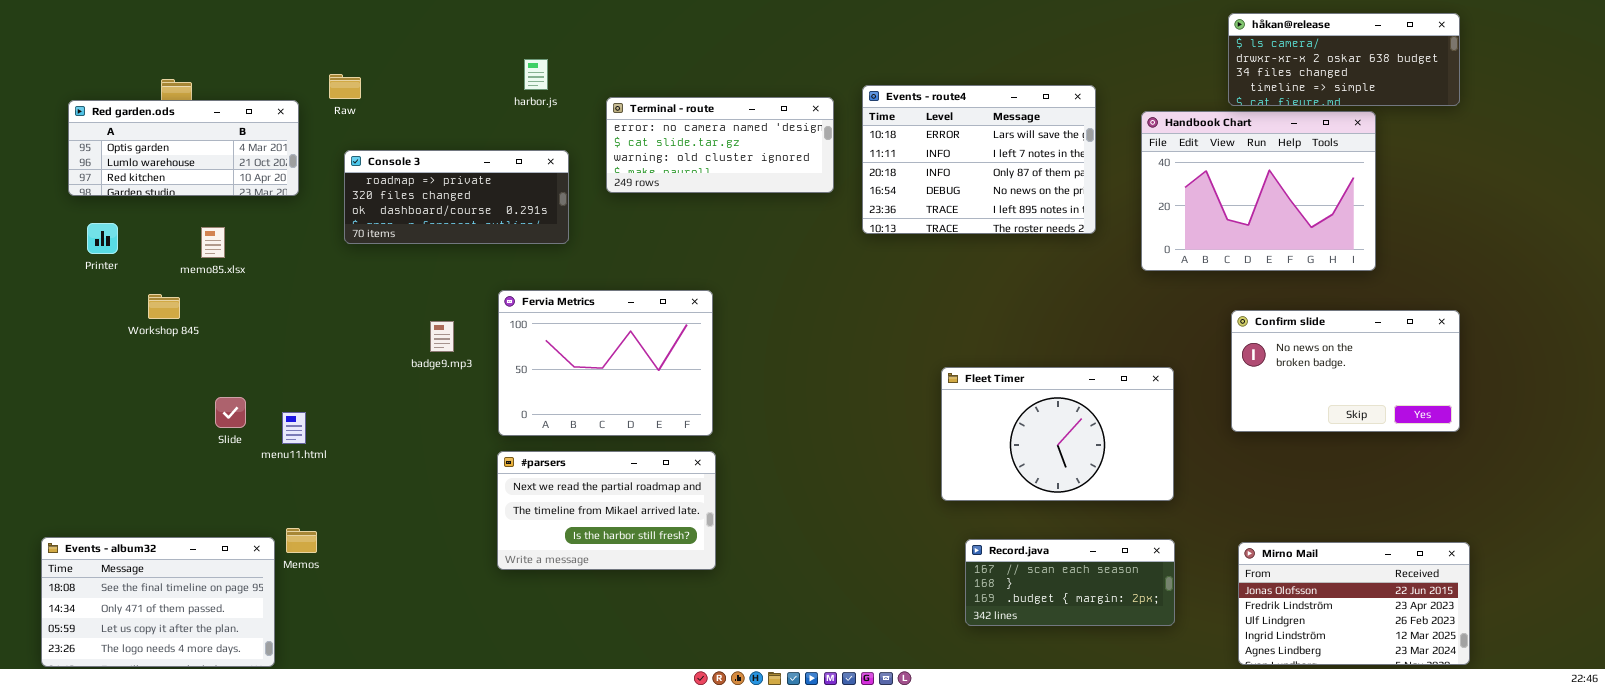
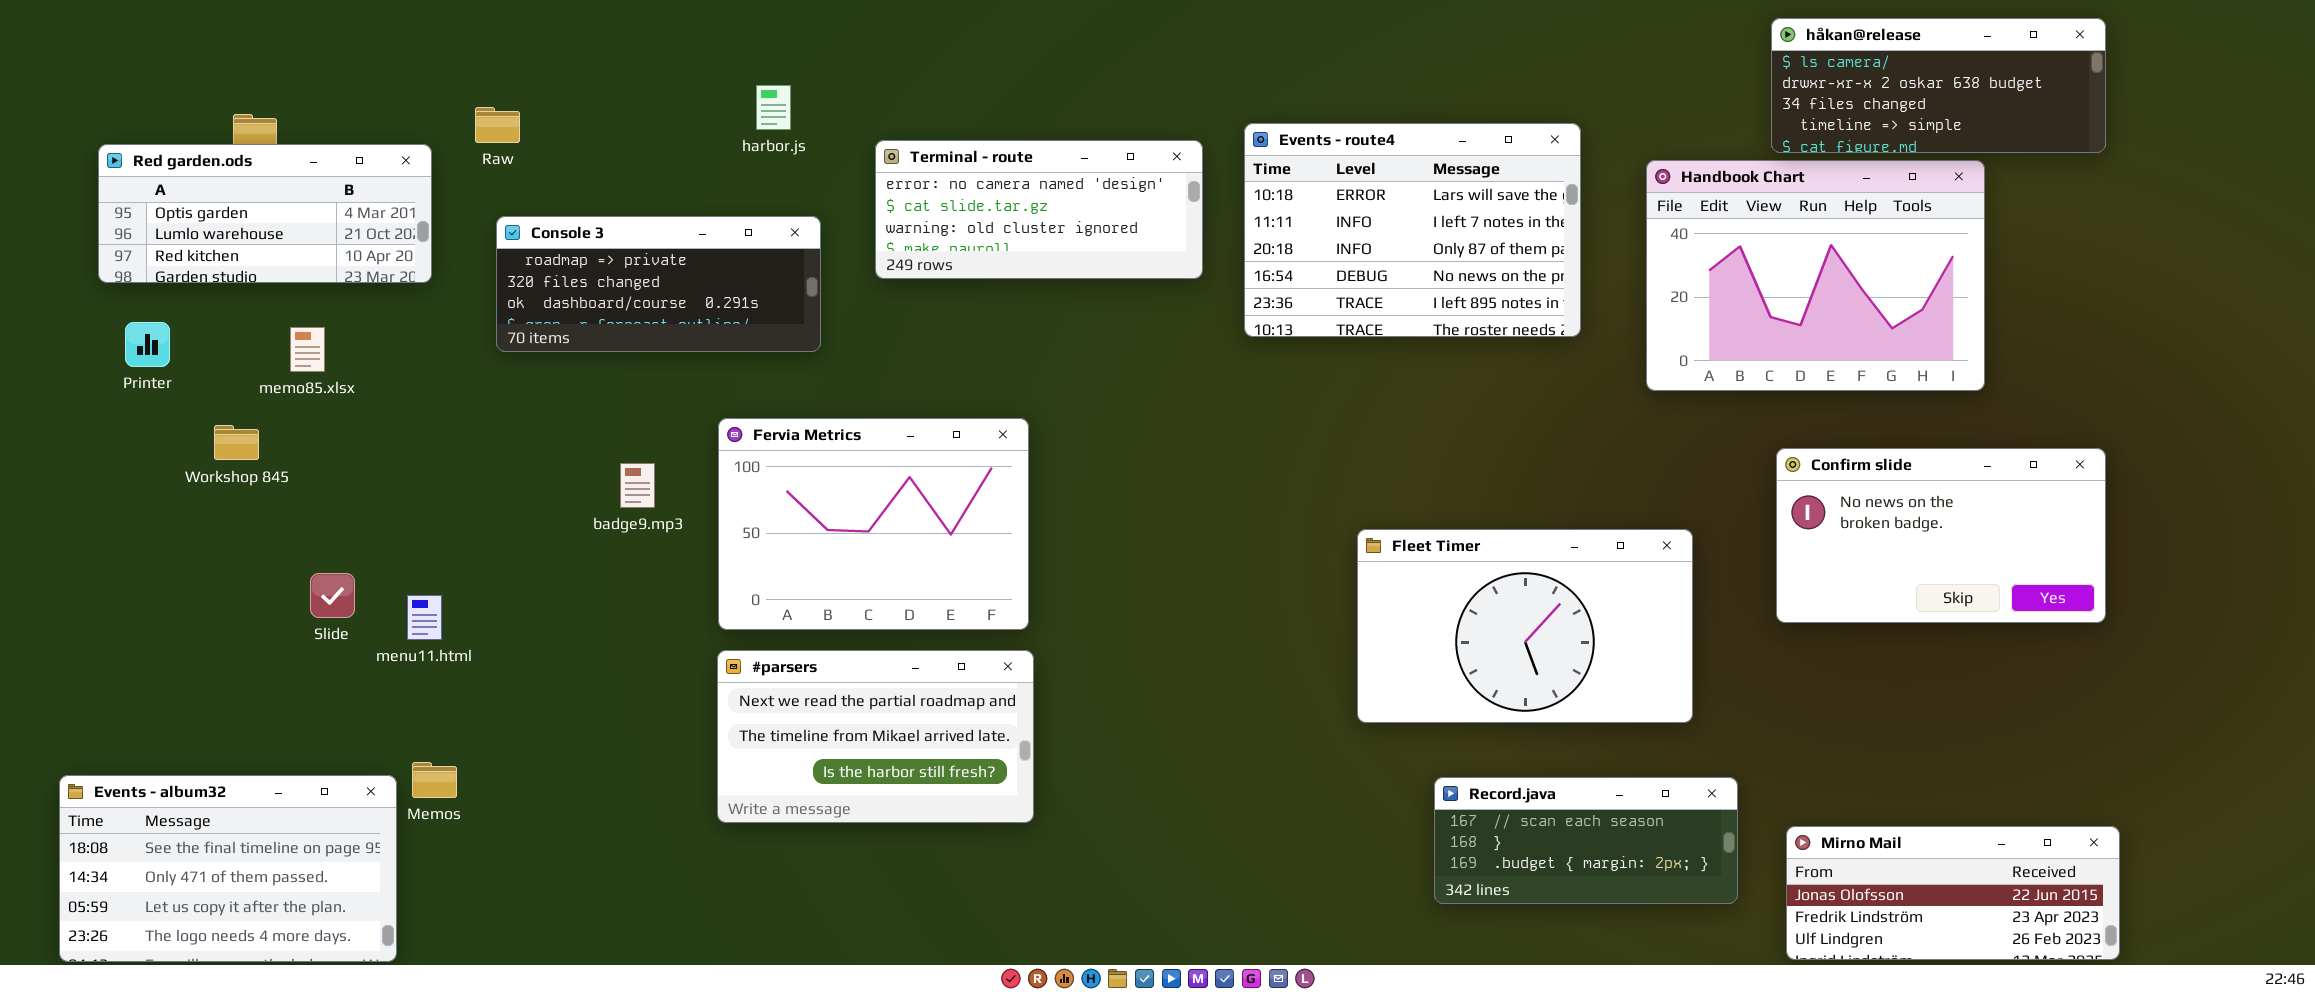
Record.java: [965,539,1175,626] -> [1434,777,1738,904], moved
Mirno Mail: [1238,542,1470,665] -> [1786,826,2120,960], resized

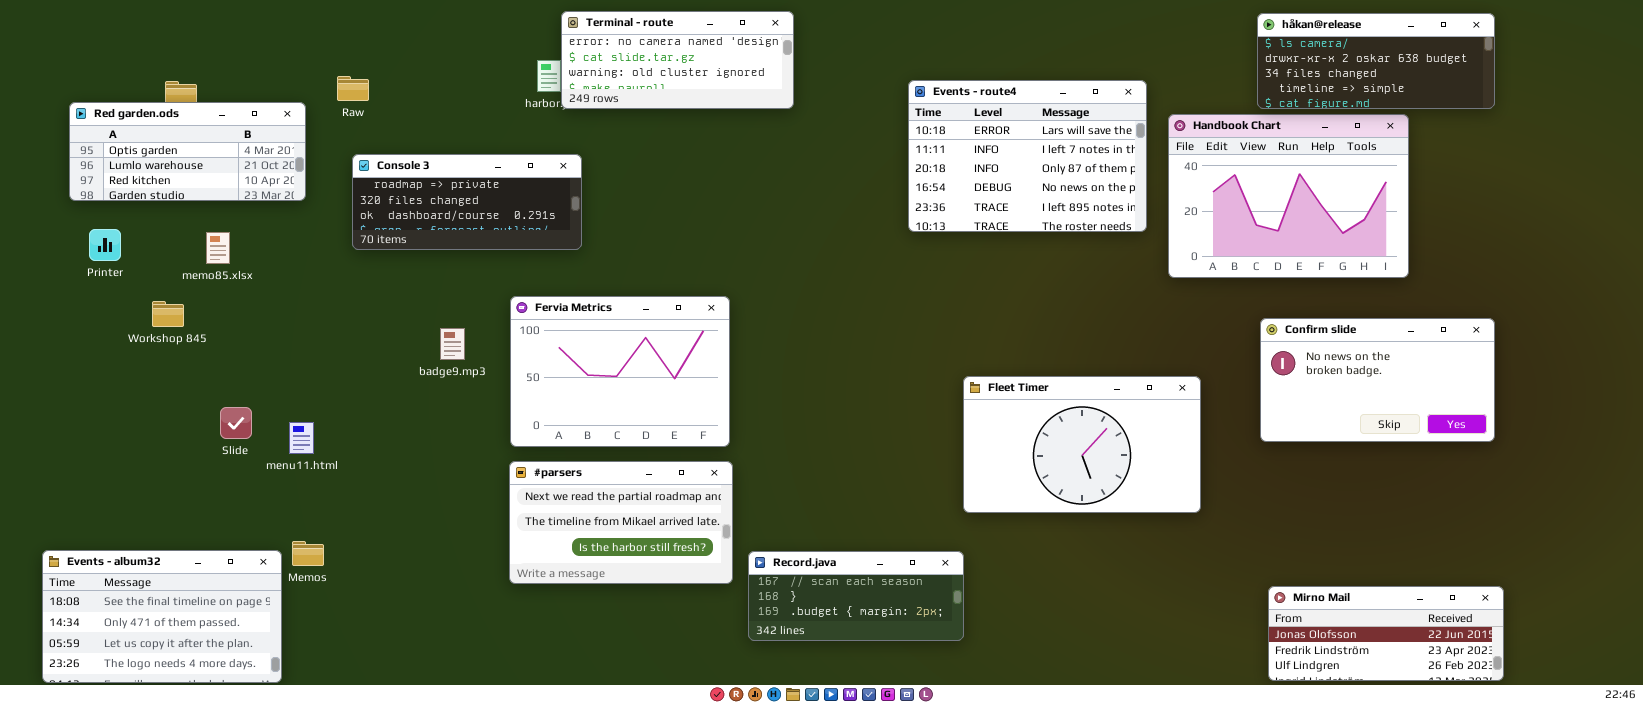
Events - route4: [1244,123,1581,337] -> [908,80,1147,232], moved
Terminal - route: [875,140,1203,279] -> [561,11,794,109], moved
Record.java: [1434,777,1738,904] -> [748,551,964,641], moved

